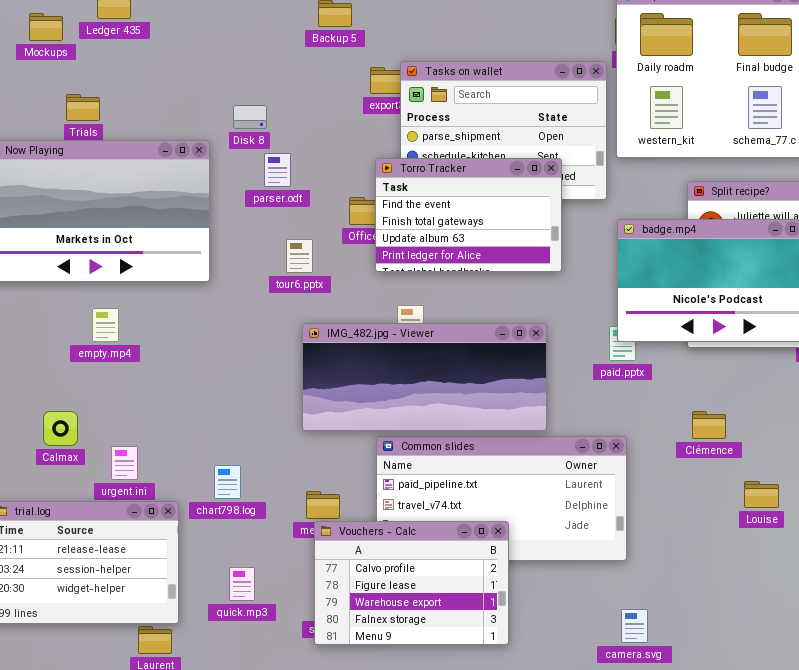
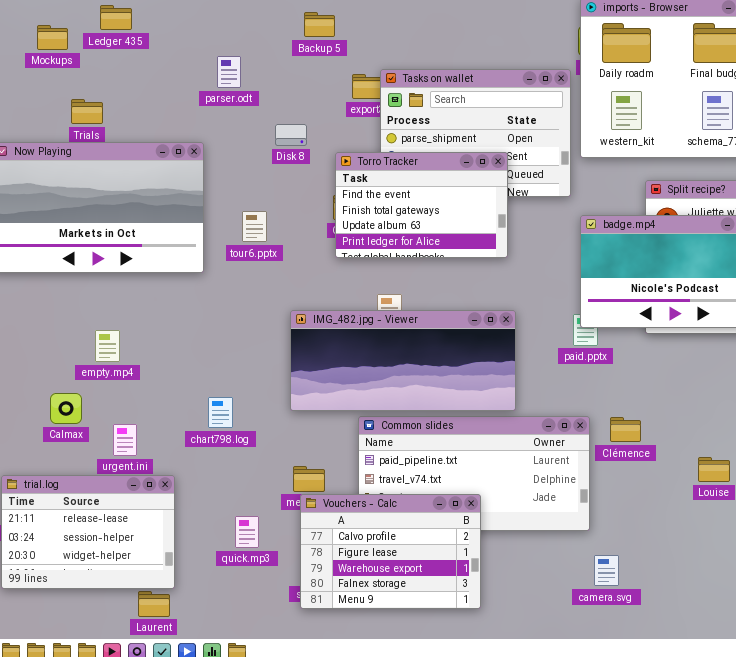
Disk 8: [233,105,267,129] -> [275,124,307,146], moved
parser.odt: [264,153,291,187] -> [217,56,241,88], moved
Torro Tracker: [375,158,562,272] -> [335,152,508,258], moved
tour6.pptx: [286,239,313,273] -> [242,211,267,242], moved
empty.mp4: [92,308,119,342] -> [95,330,120,362], moved
Clémence: [692,411,726,439] -> [610,417,641,442], moved
chart798.log: [214,465,241,499] -> [208,397,233,428], moved
quick.mp3: [229,567,255,601] -> [235,516,259,548], moved
camera.svg: [621,609,648,643] -> [594,555,619,586], moved

